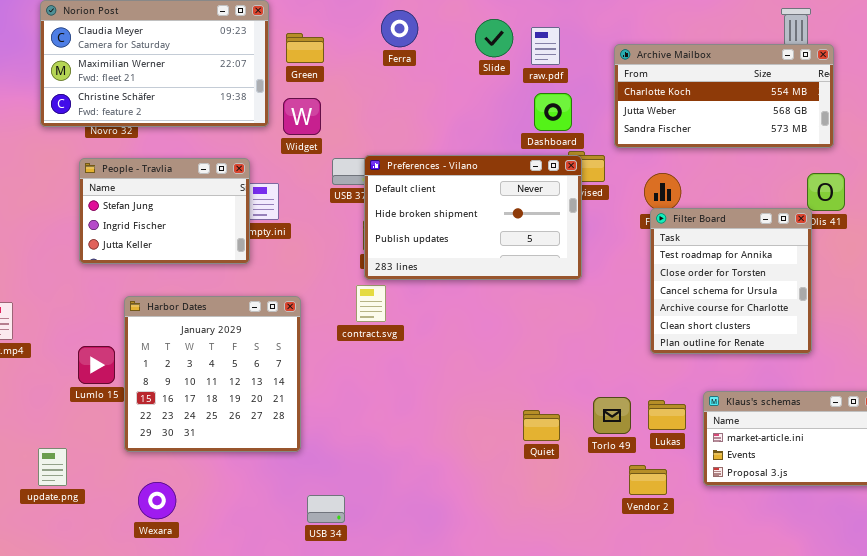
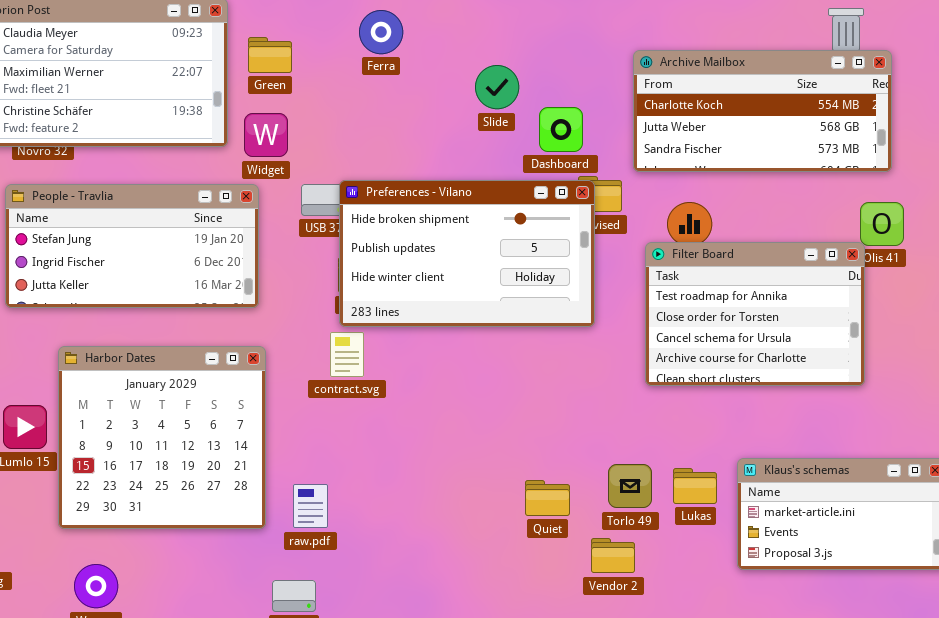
Slide: [475,19,513,57] -> [475,65,519,109], moved
raw.pdf: [531,27,560,65] -> [293,484,328,528], moved
Preferences - Vilano: [364,155,582,280] -> [339,180,595,327], scrolled down 1 row
People - Travlia: [79,158,250,264] -> [5,184,259,308], resized
Filter Board: [650,208,812,354] -> [645,242,865,386], resized
Vendor 2: [629,465,667,495] -> [591,538,635,573], moved

